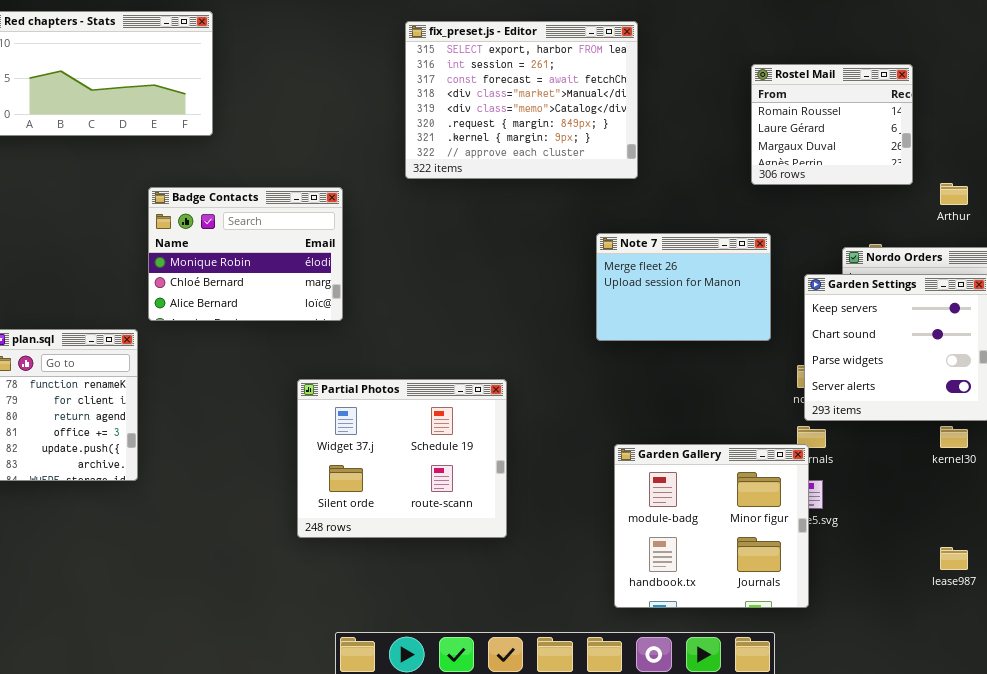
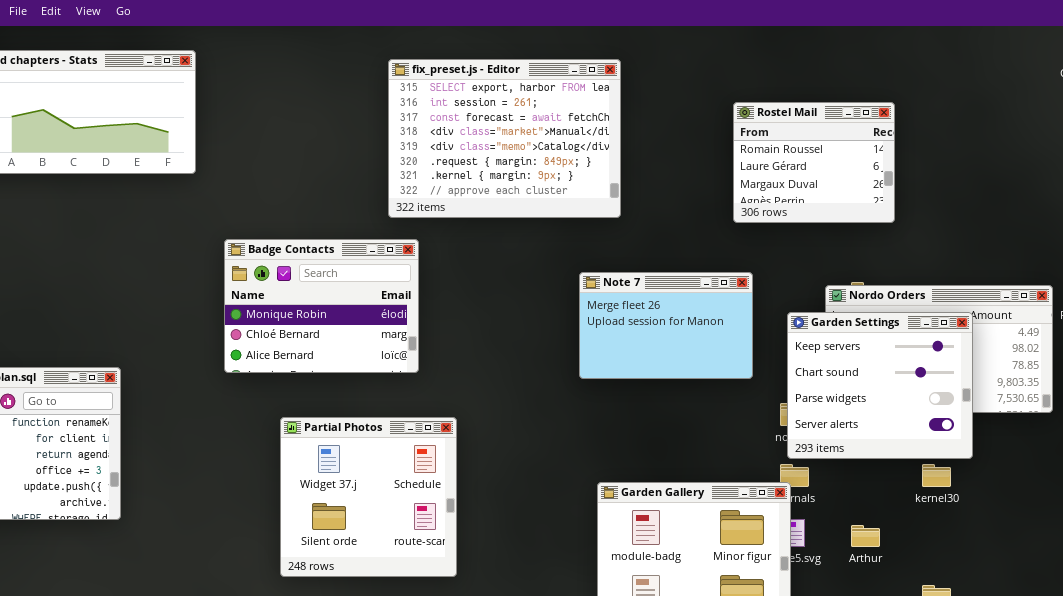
Arthur: [940,183,968,205] -> [851,525,880,547], moved
Badge Contacts: [148,187,343,321] -> [224,239,419,373], moved
Partial Photos: [297,379,507,538] -> [280,417,457,577], resized

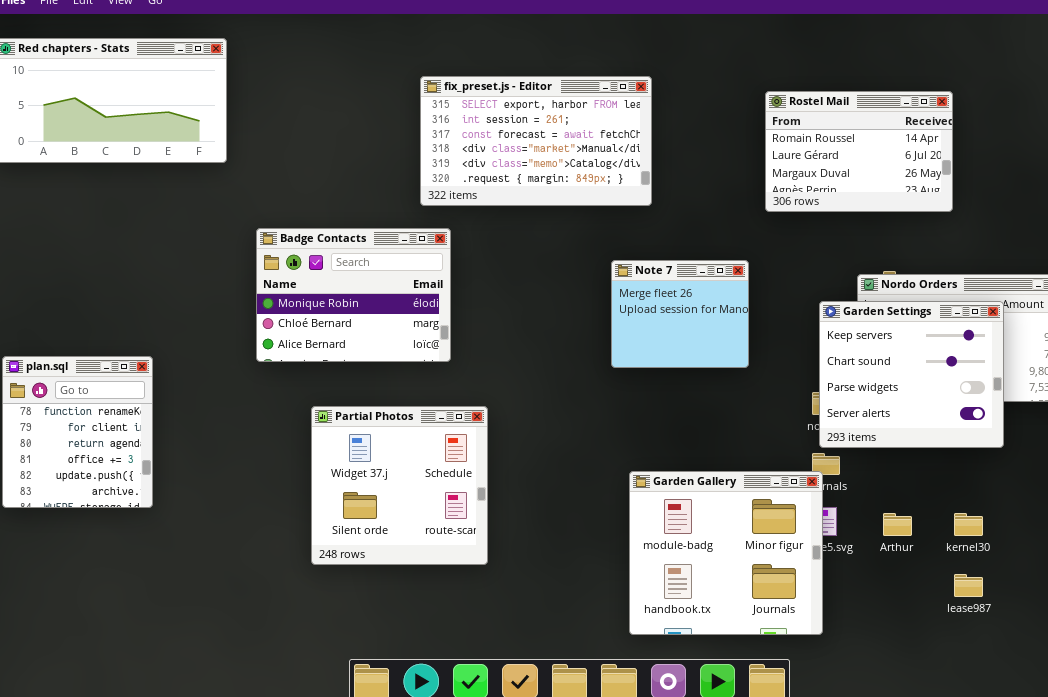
fix_preset.js - Editor: [388,59,621,218] -> [420,76,652,206], resized
Rostel Mail: [733,102,895,223] -> [765,91,953,212], resized
Note 7: [579,272,753,379] -> [611,260,749,368], resized
kernel30: [922,464,951,487] -> [954,513,983,536], moved

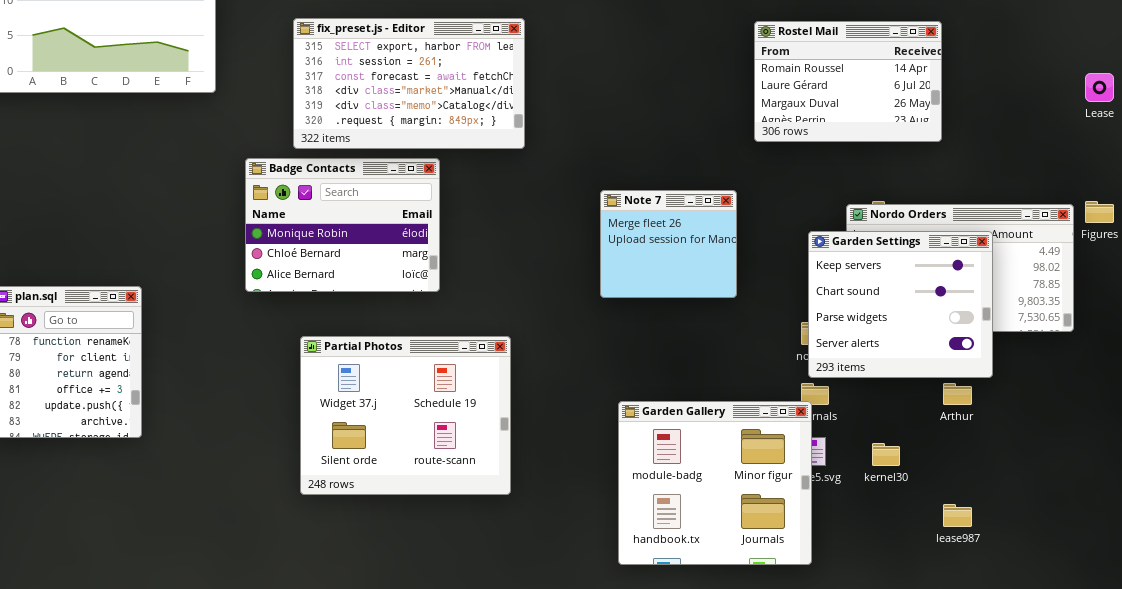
fix_preset.js - Editor: [420,76,652,206] -> [293,18,525,149], moved
Partial Photos: [311,406,488,565] -> [300,336,511,495], resized
Arthur: [883,513,912,536] -> [943,383,972,405], moved
kernel30: [954,513,983,536] -> [872,443,900,466], moved

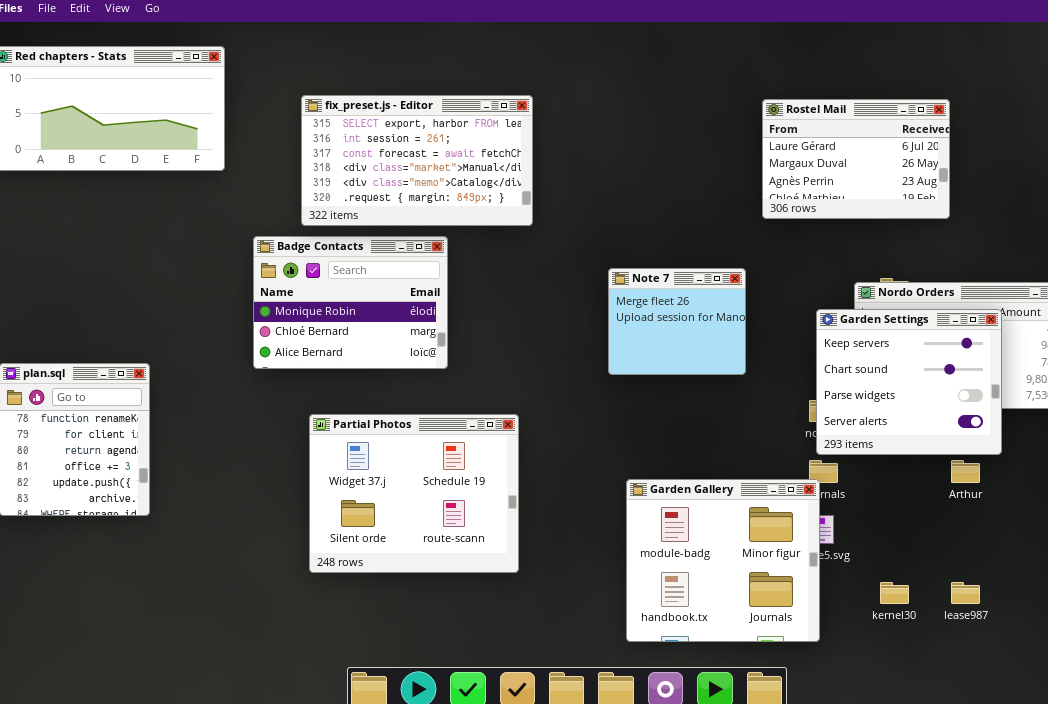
Rostel Mail: [754,21,942,142] -> [762,99,950,219], scrolled down 1 row
kernel30: [872,443,900,466] -> [880,582,909,604], moved

